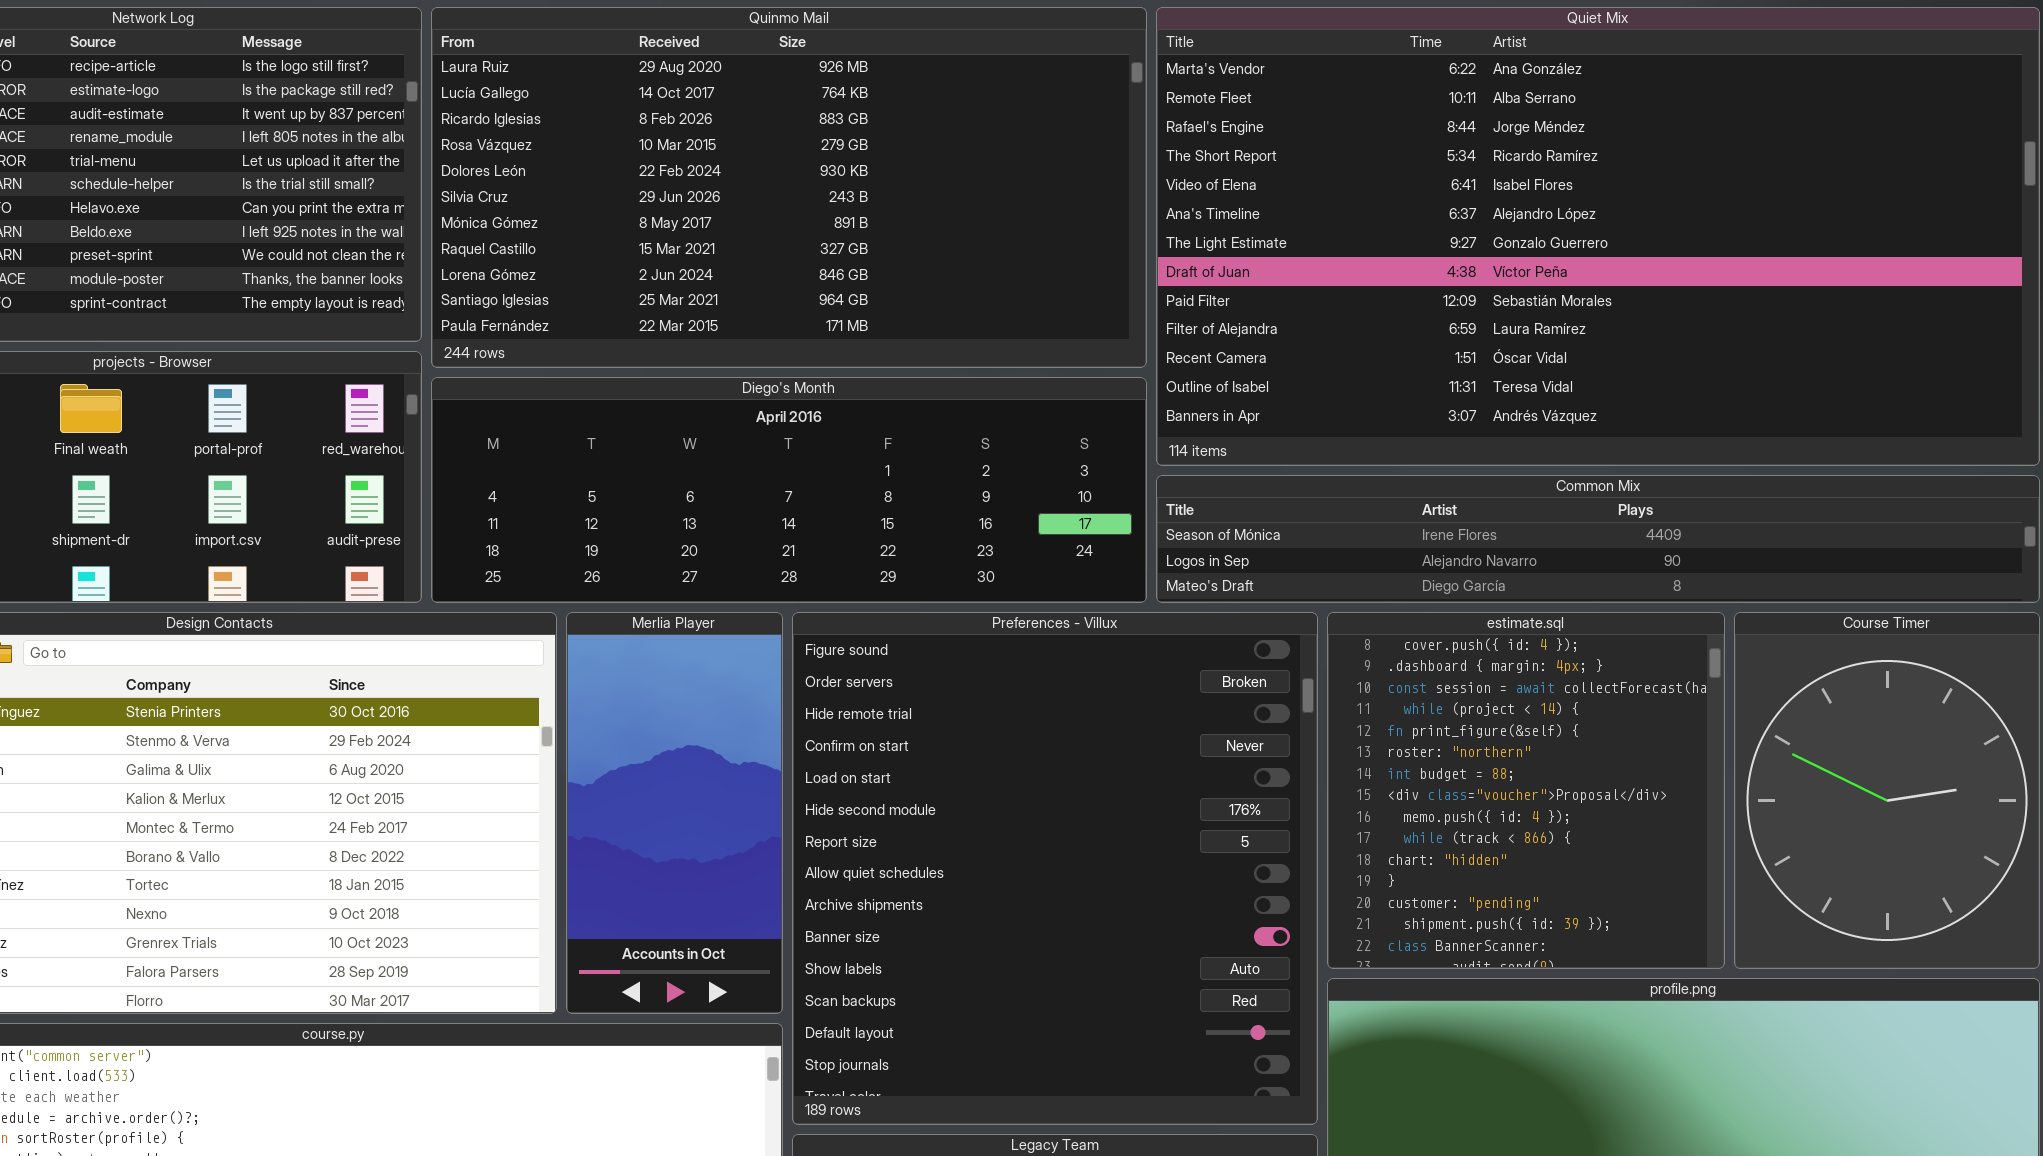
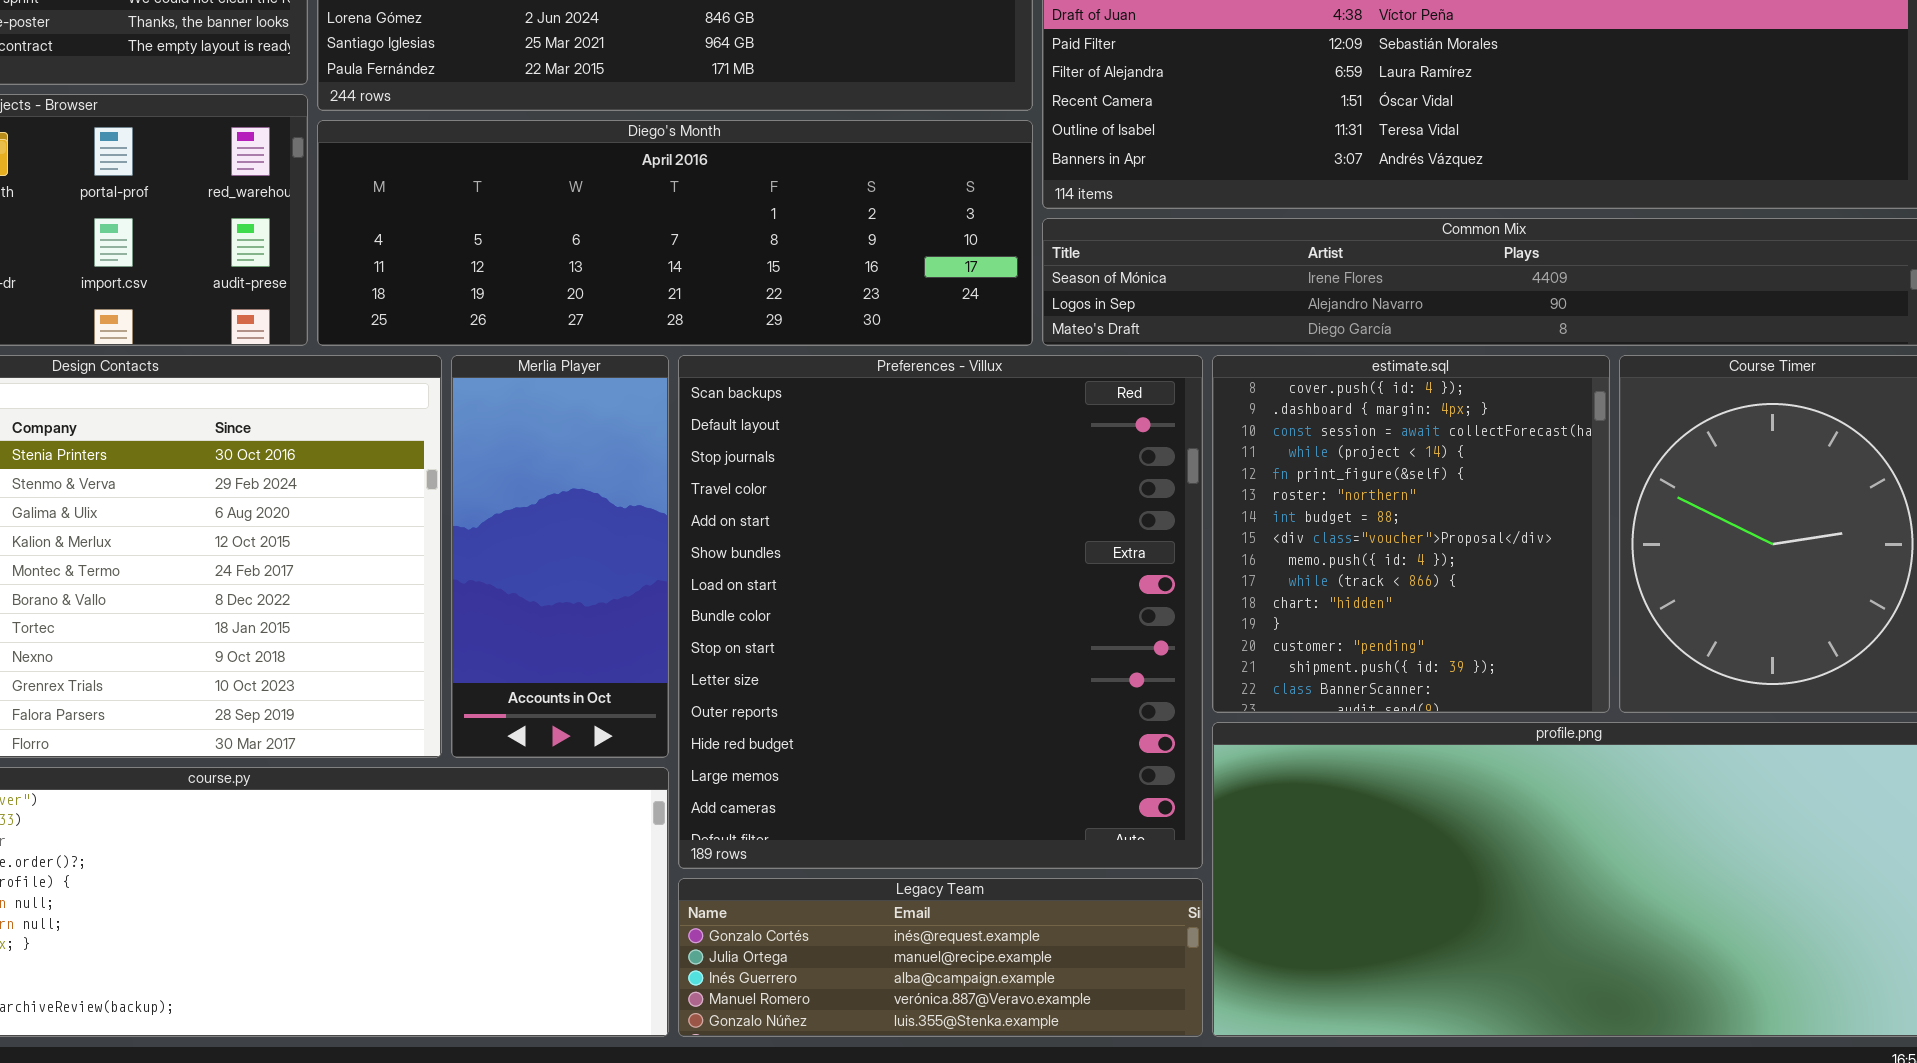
Preferences - Villux: [792,612,1318,1125] -> [678,355,1203,869], scrolled down 11 rows

